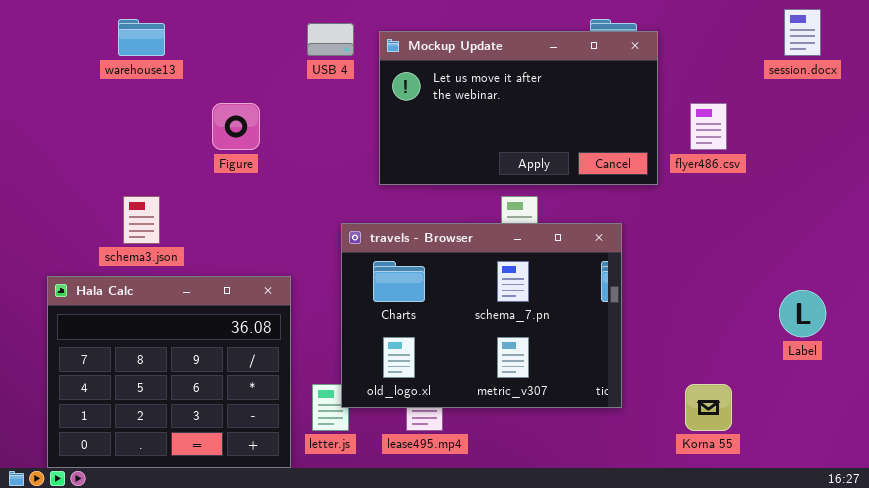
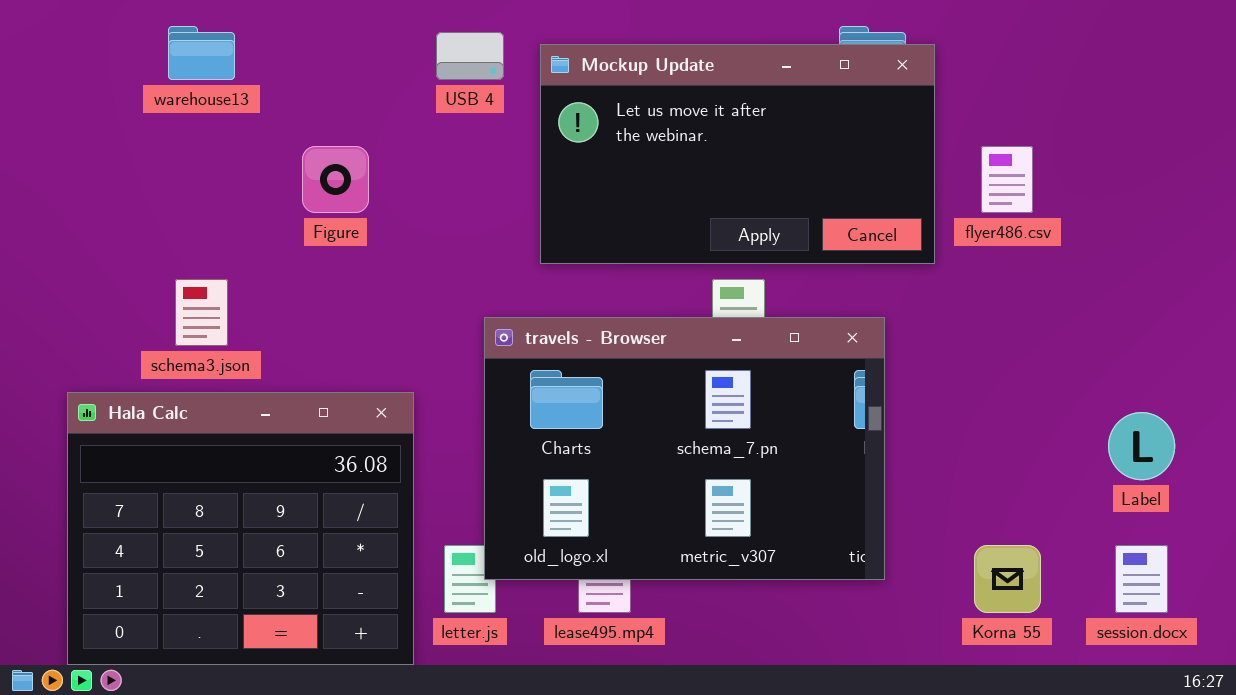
session.docx: [784,9,821,56] -> [1115,545,1168,613], moved

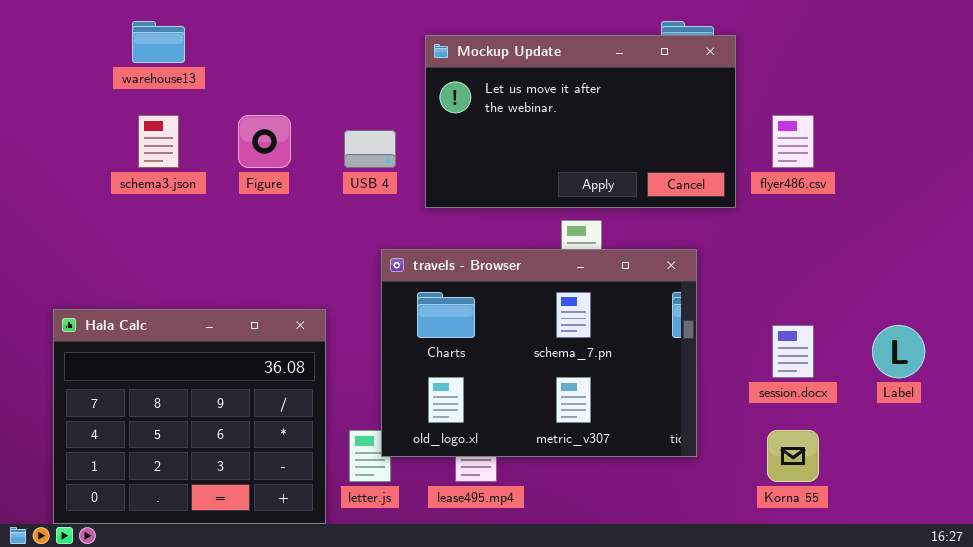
USB 4: [436,32,504,80] -> [344,130,396,168], moved
schema3.json: [175,279,228,346] -> [138,115,179,168], moved
session.docx: [1115,545,1168,613] -> [772,325,814,378], moved

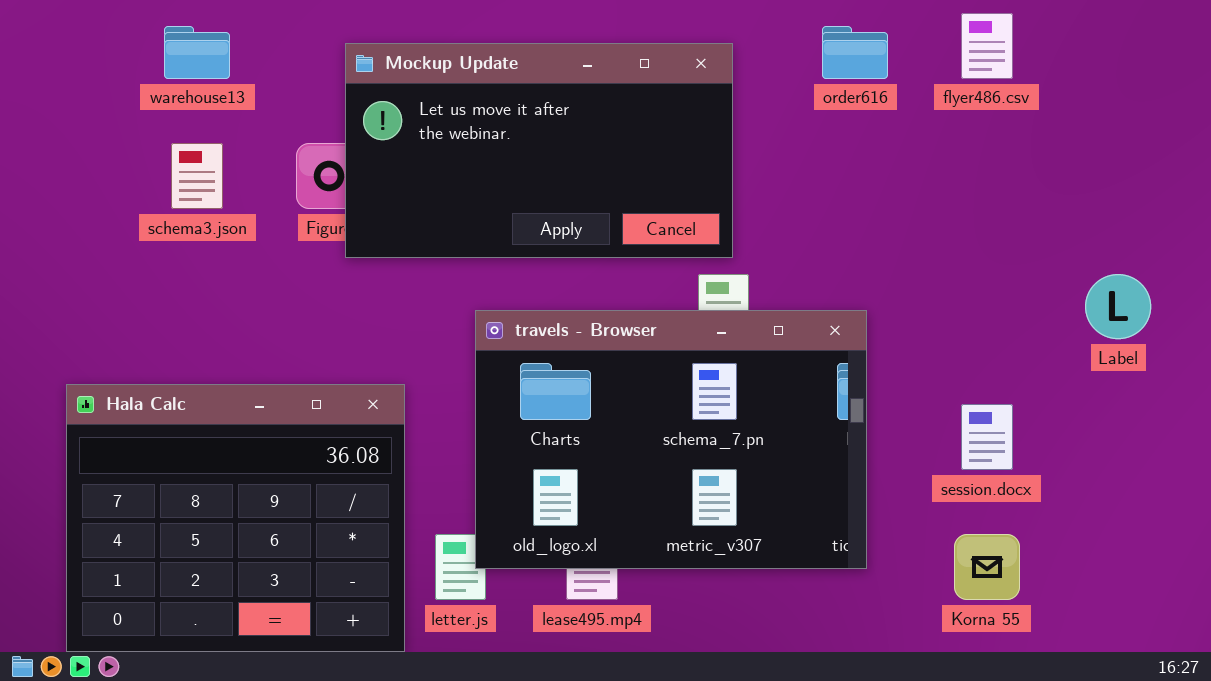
Mockup Update: [425,35,736,208] -> [345,43,733,258], moved
flyer486.csv: [772,115,814,168] -> [961,13,1013,79], moved
Label: [872,325,925,378] -> [1085,274,1151,339], moved

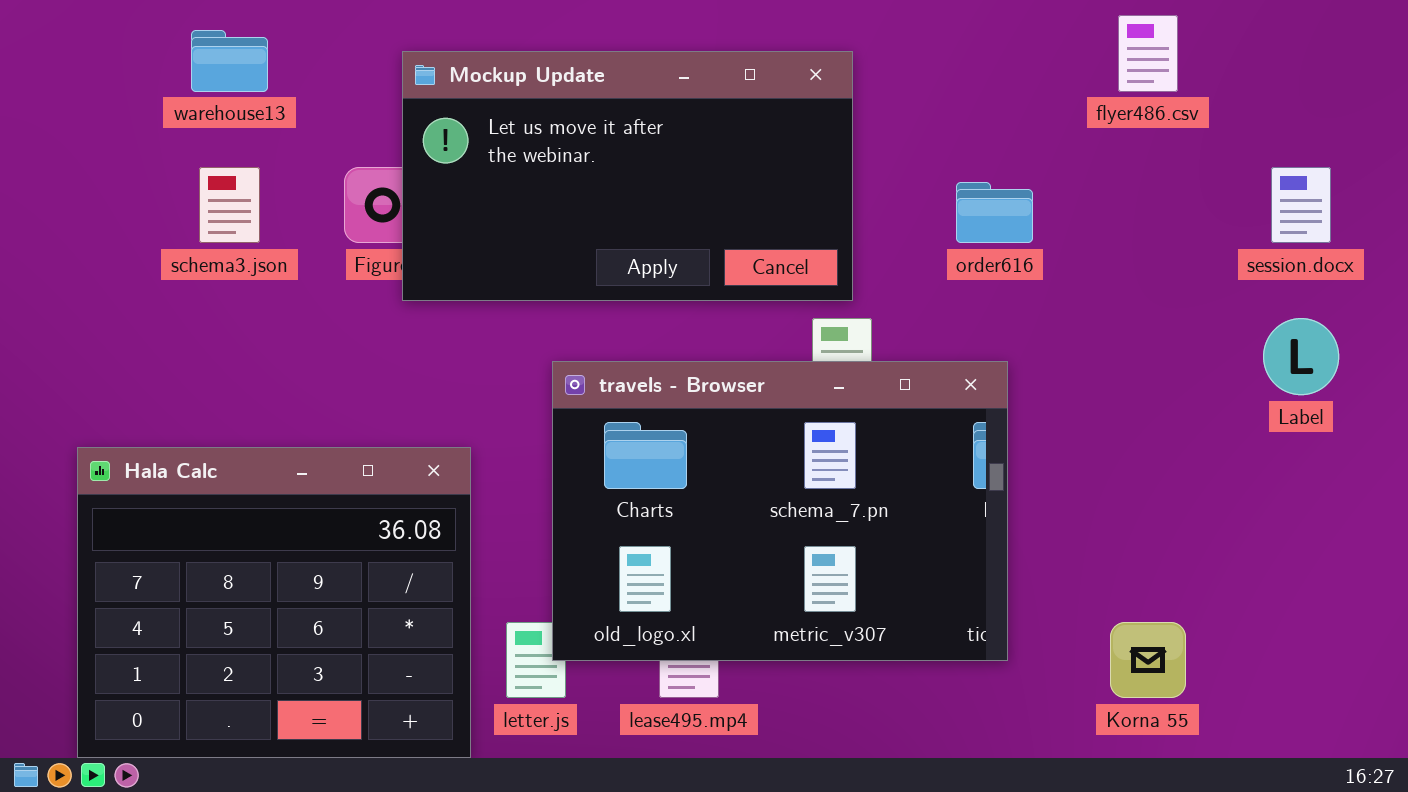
order616: [822,26,888,79] -> [956,182,1033,243], moved
session.docx: [961,404,1013,470] -> [1271,167,1331,243], moved

